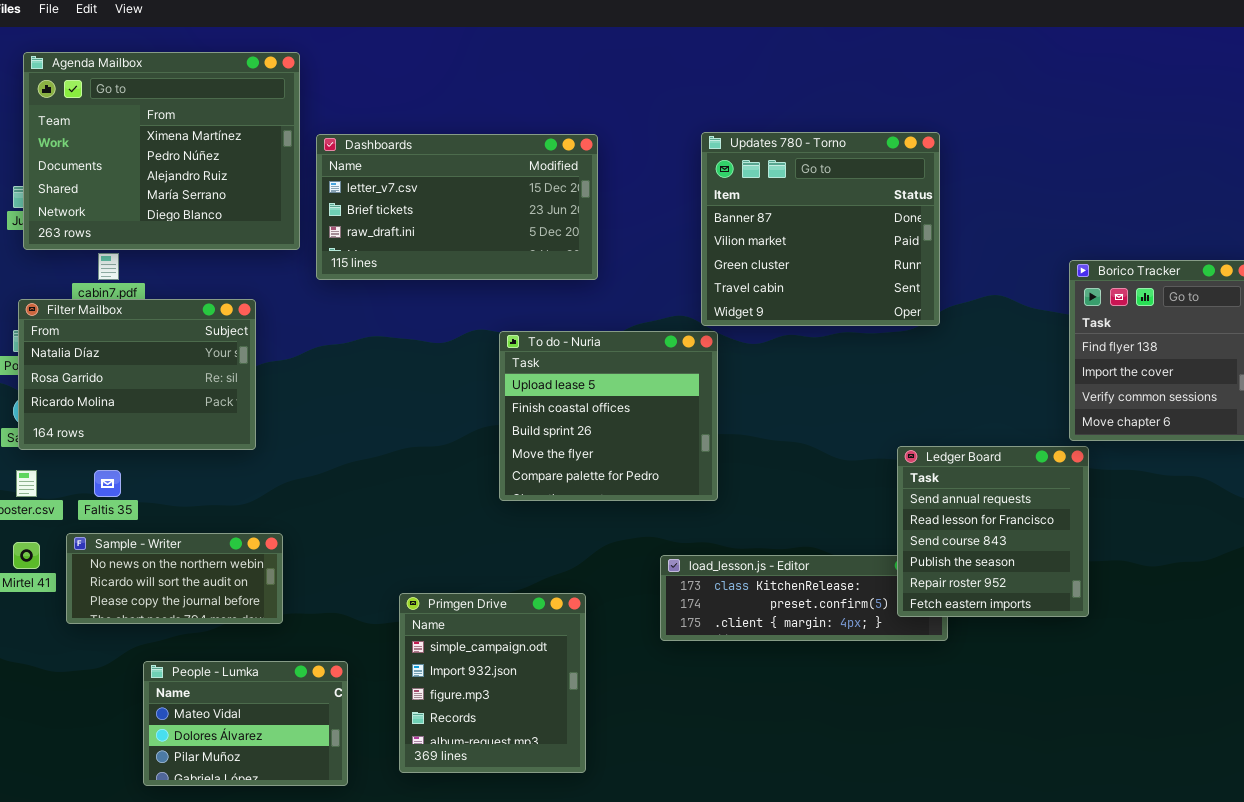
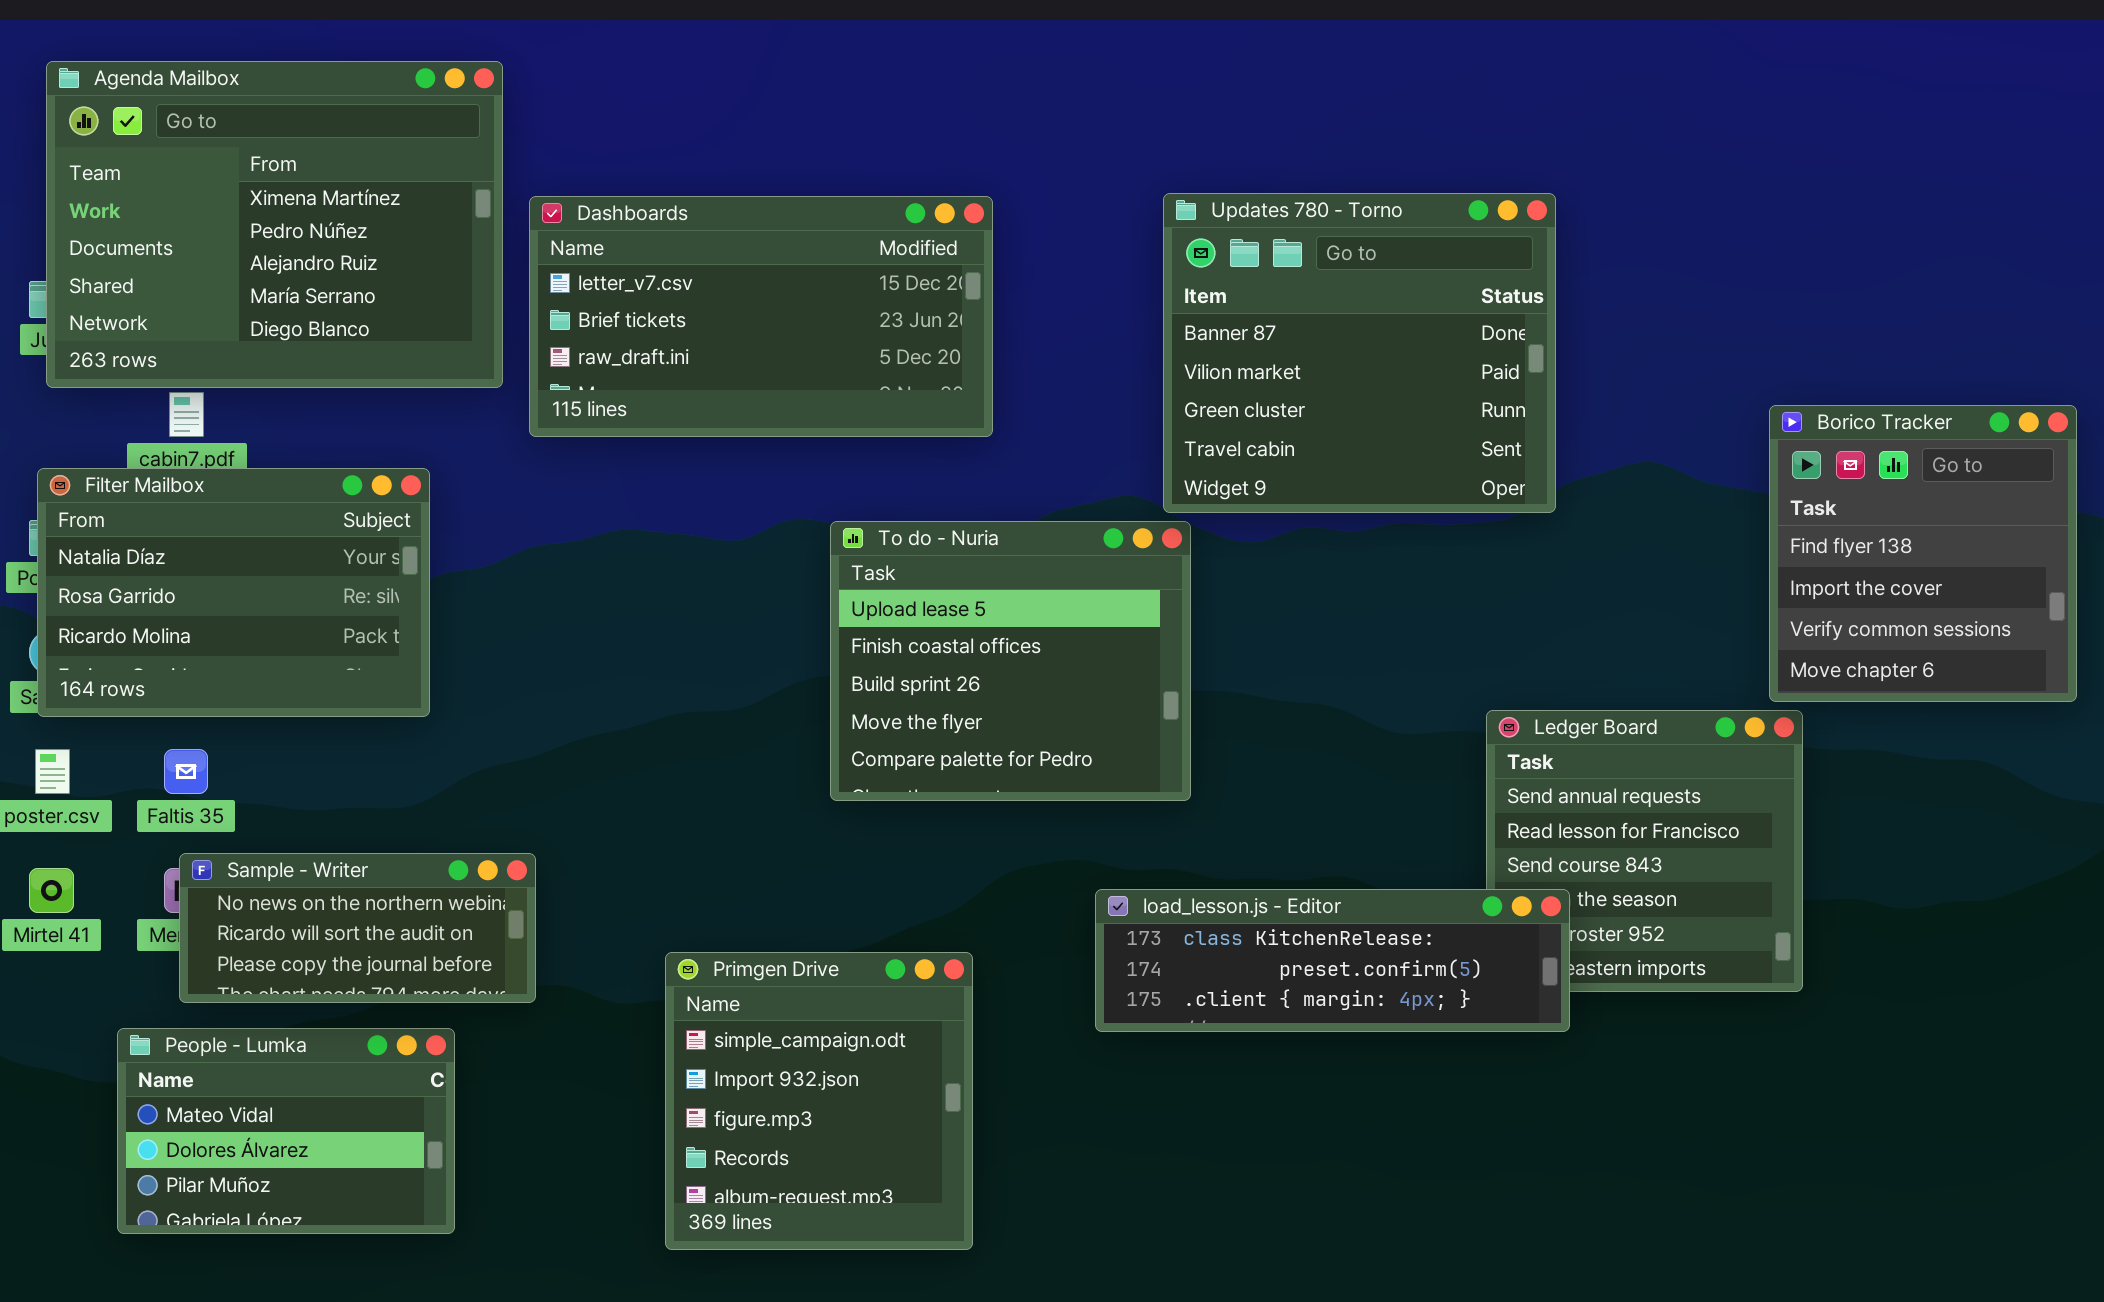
Sample - Writer: [66,533,283,624] -> [179,853,536,1003], moved
load_lesson.js - Editor: [660,555,948,641] -> [1095,889,1570,1032], raised
People - Lumka: [143,661,348,786] -> [117,1028,455,1234], moved

